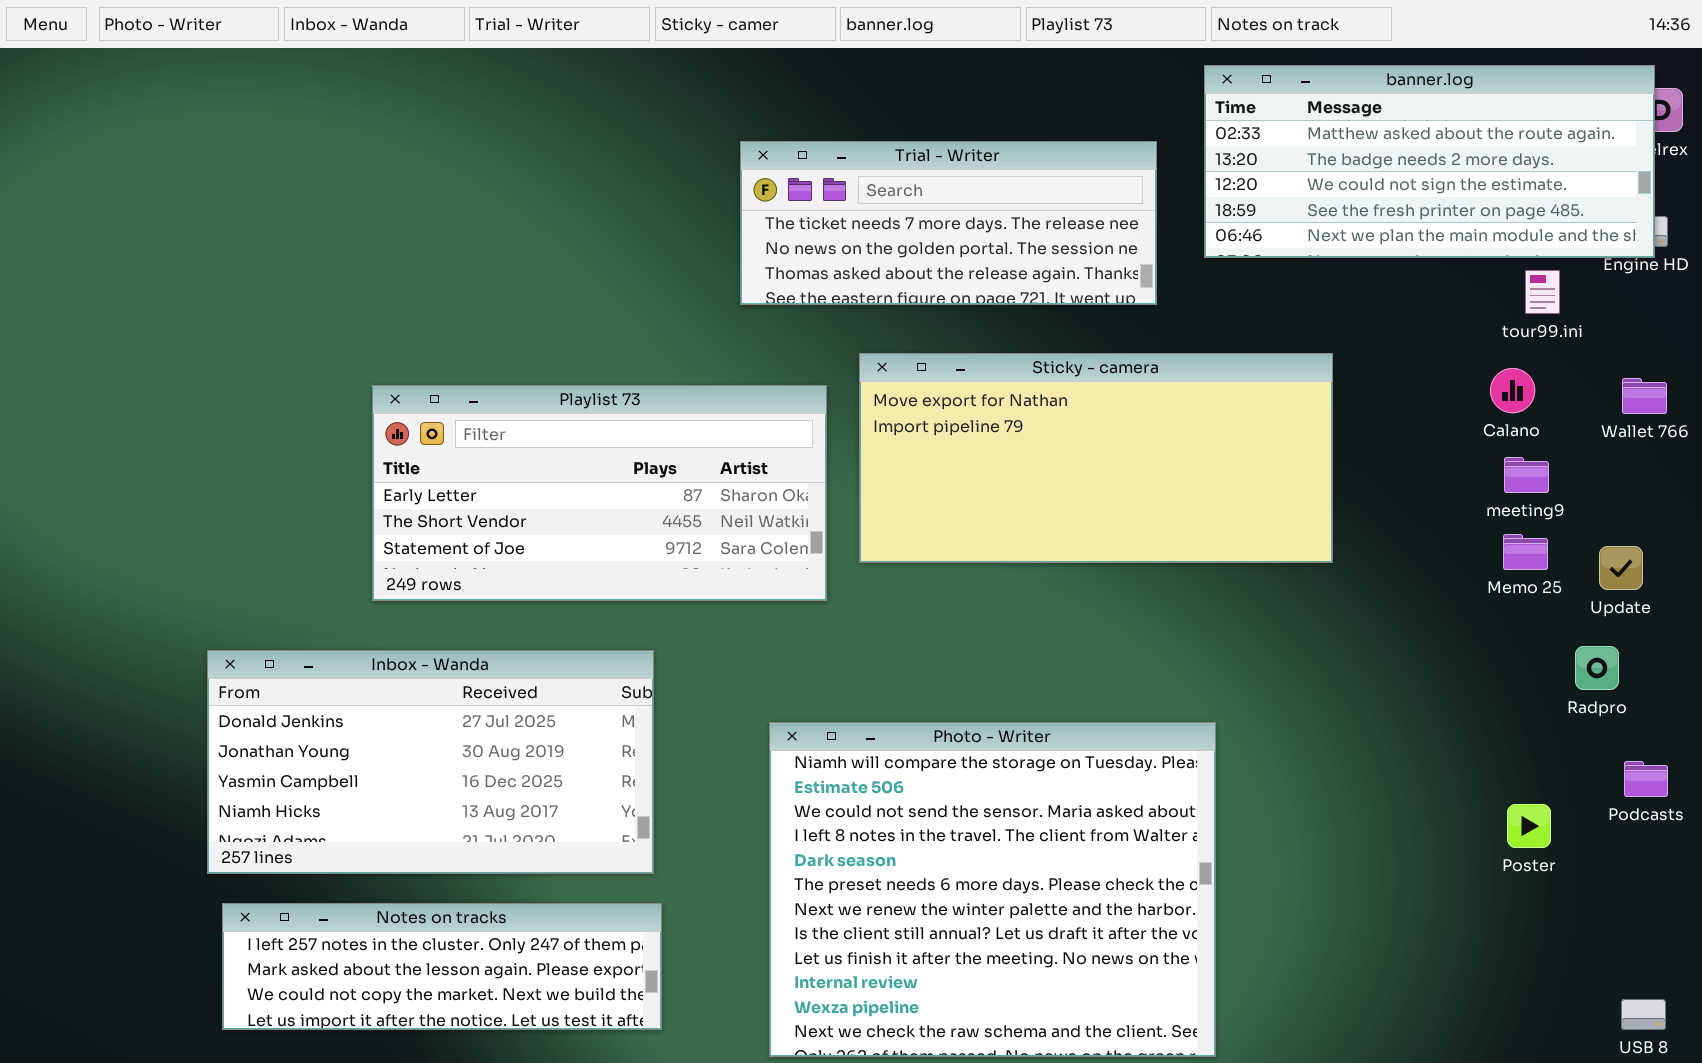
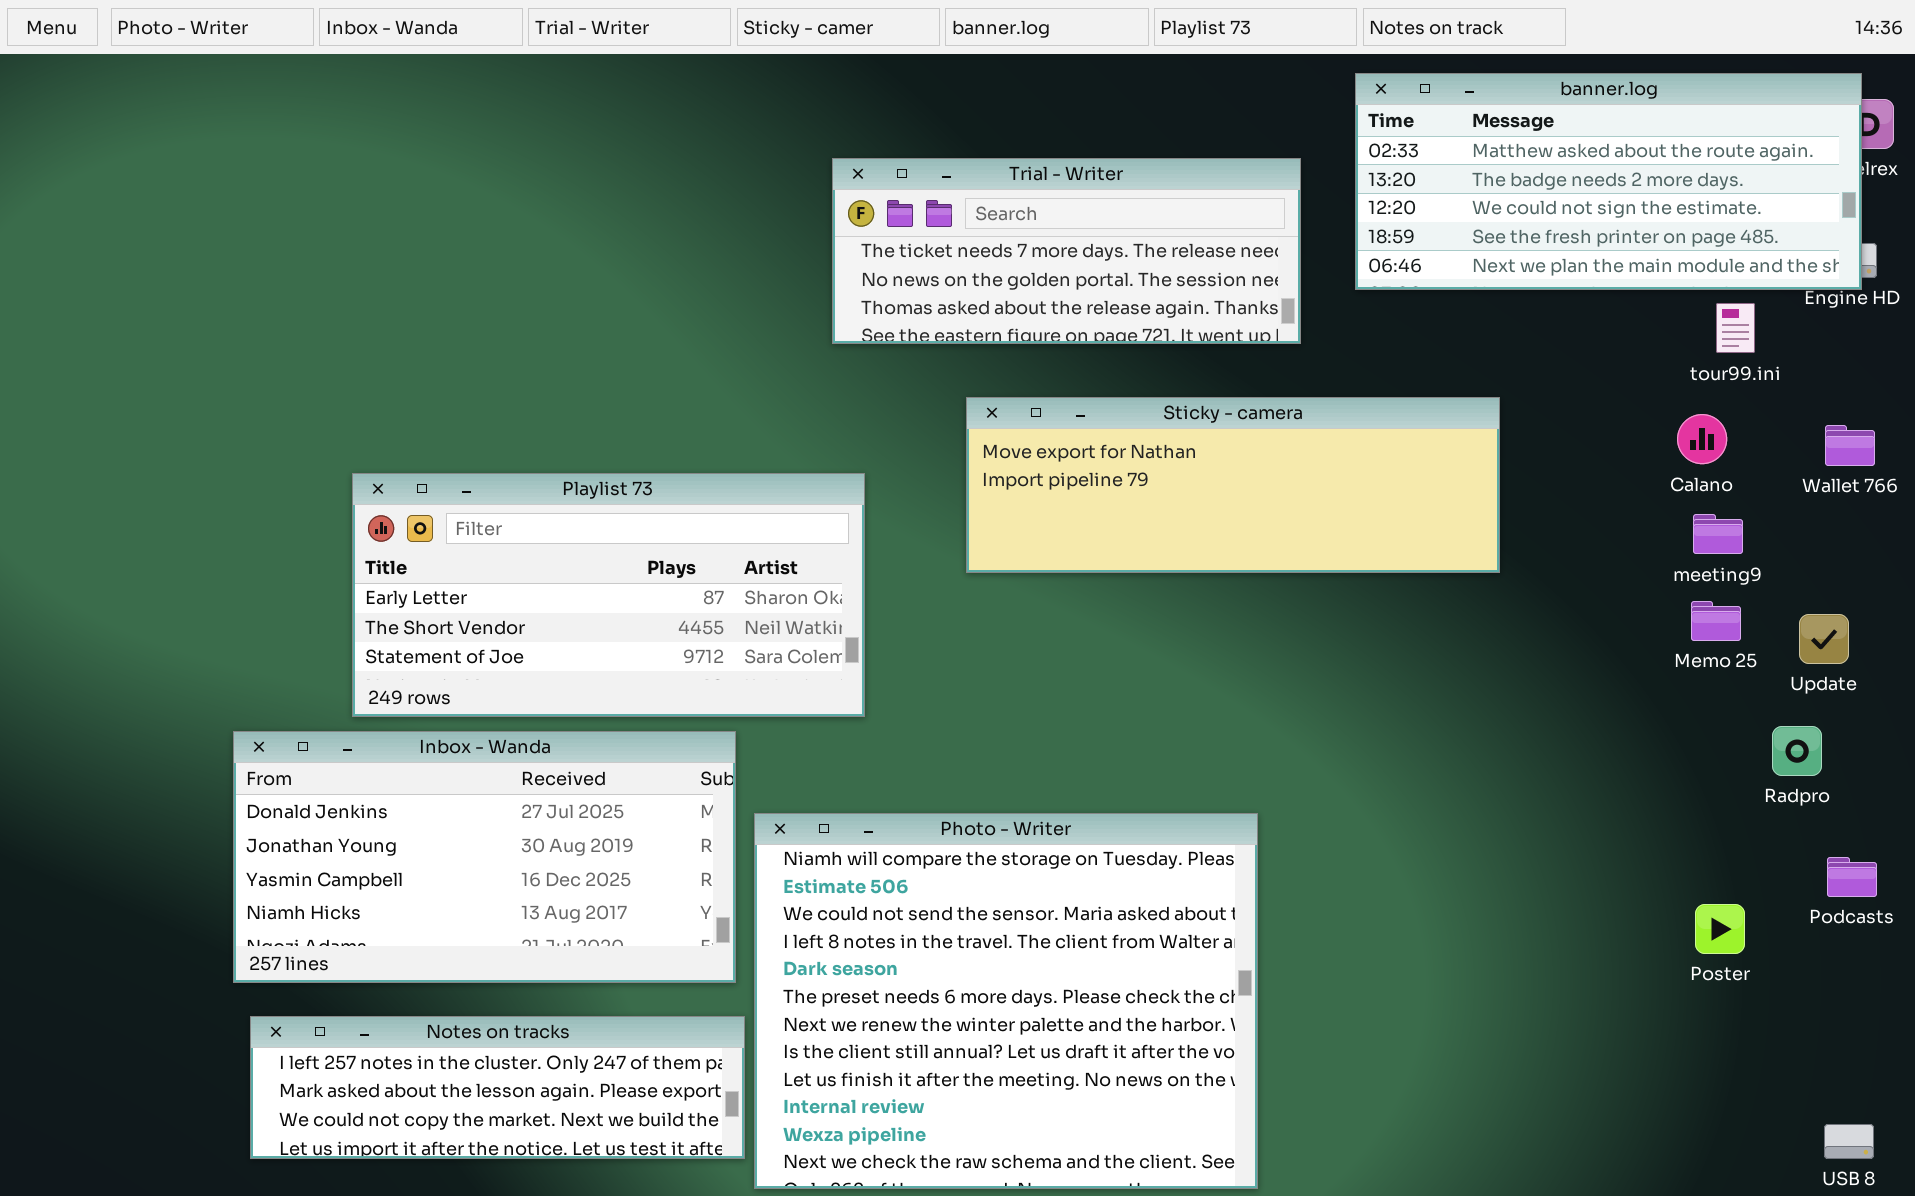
Sticky - camera: [859,353,1333,563] -> [966,397,1500,573], resized
Playlist 73: [372,385,827,601] -> [352,473,865,717], moved
Photo - Writer: [769,722,1216,1057] -> [754,813,1258,1189], moved

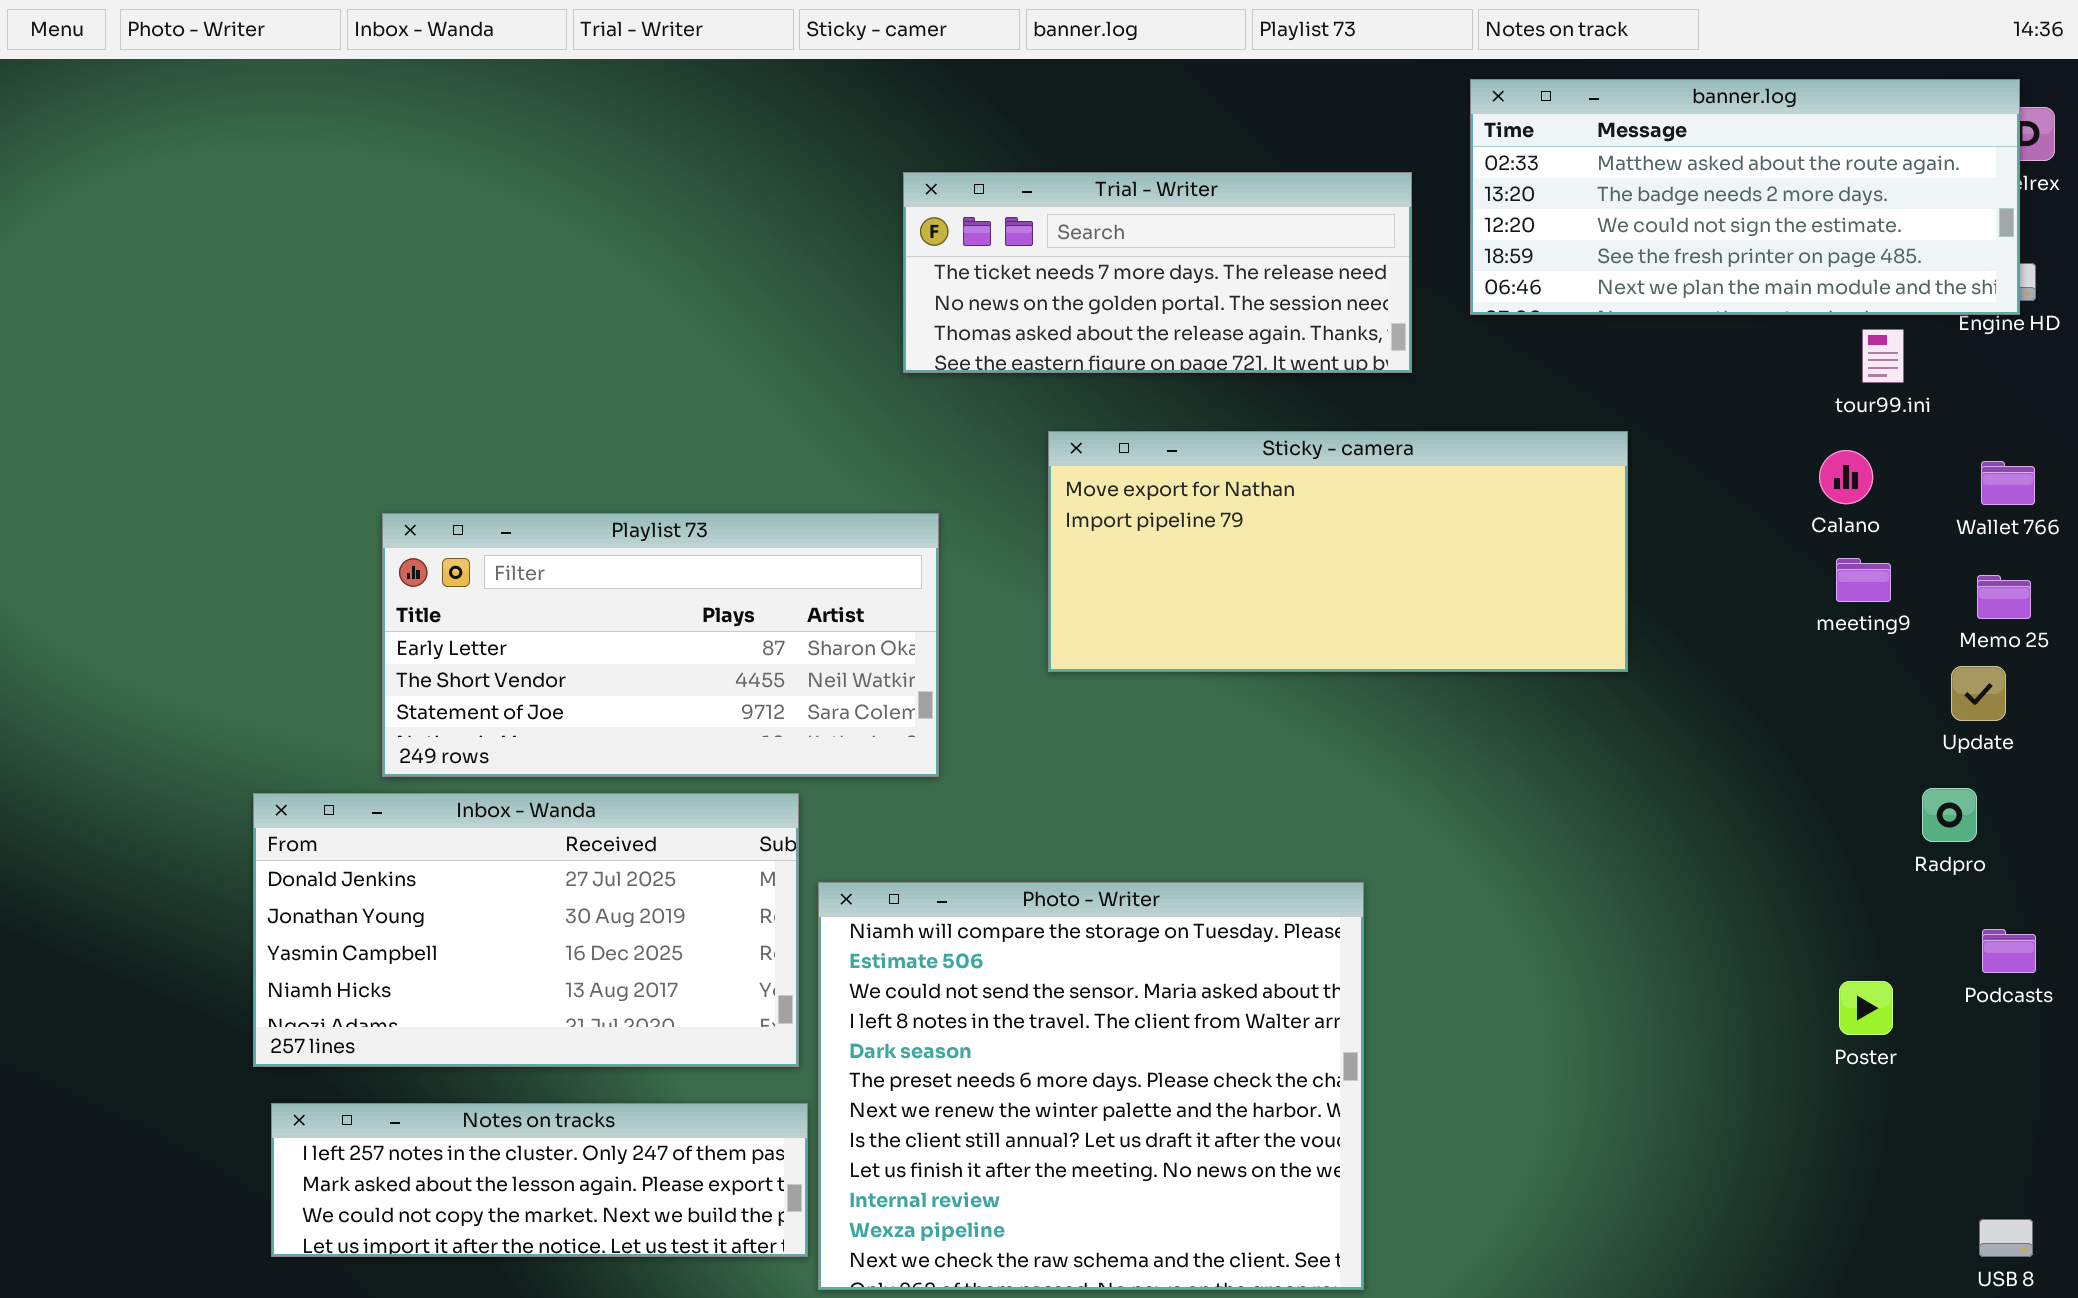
Sticky - camera: [966,397,1500,573] -> [1048,431,1628,672], resized
Memo 25: [1691,601,1741,641] -> [1977,575,2031,619], moved

